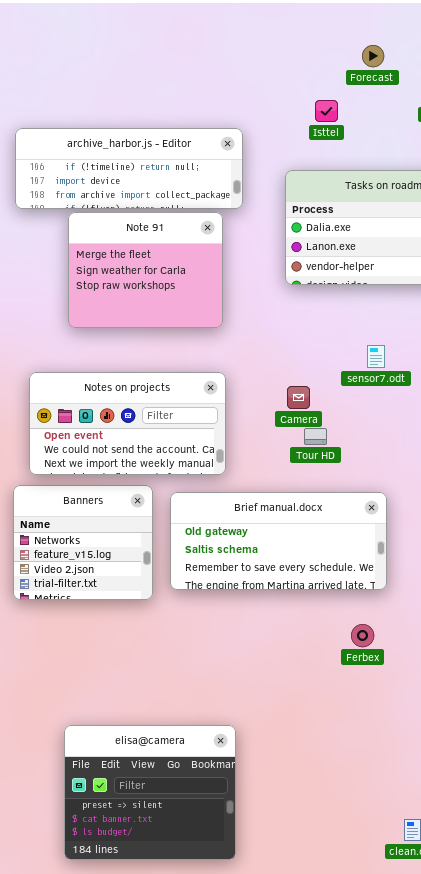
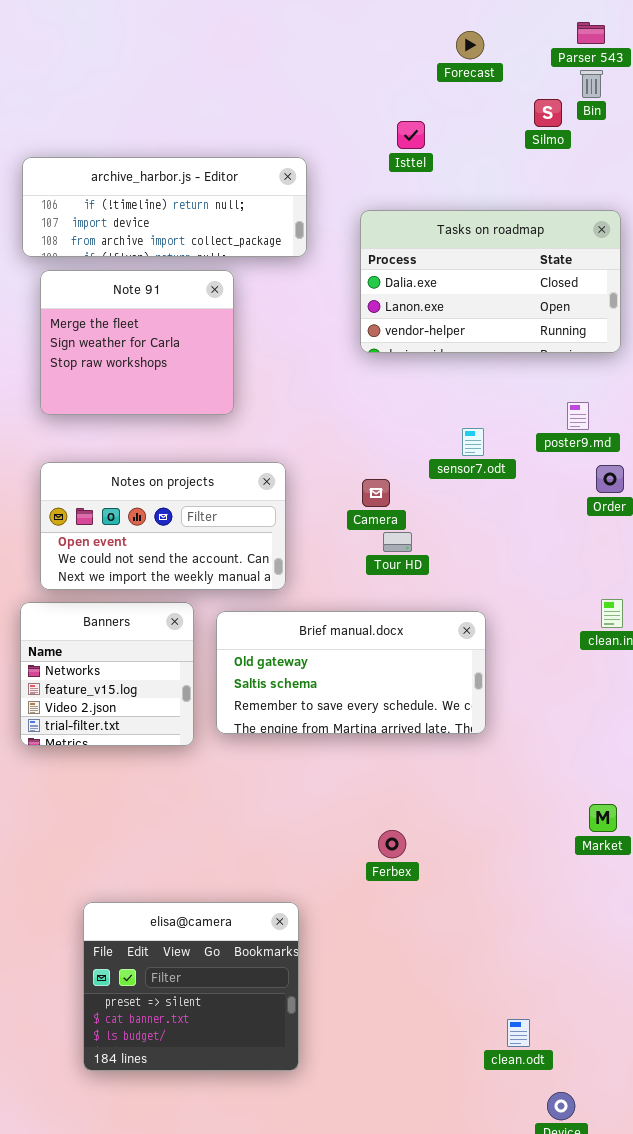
Forecast: [362,45,384,67] -> [456,31,484,59], moved
Note 91: [68,212,223,328] -> [40,270,234,415], moved
Ferbex: [351,624,374,647] -> [378,830,406,858], moved

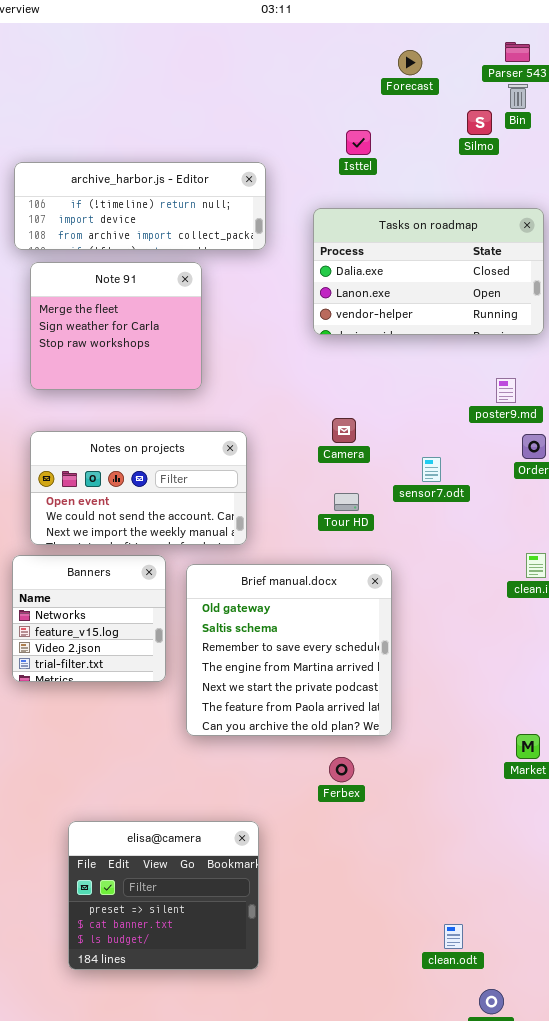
sensor7.odt: [462,428,484,456] -> [422,457,441,482], moved
Camera: [362,479,390,507] -> [332,418,356,443], moved
Brief manual.docx: [216,611,486,734] -> [186,564,392,736], resized

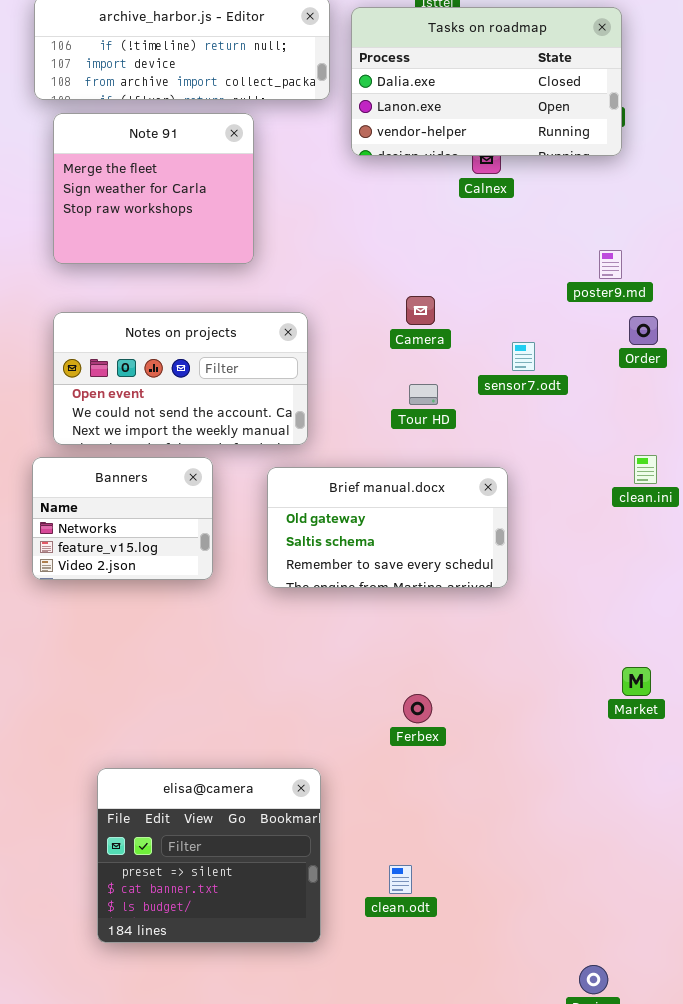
Tasks on roadmap: [313,208,544,335] -> [351,7,622,156], moved
Banners: [12,555,166,682] -> [32,457,213,580], resized
Brief manual.docx: [186,564,392,736] -> [267,467,508,588], moved, resized
clean.odt: [444,924,463,949] -> [389,865,412,894], moved

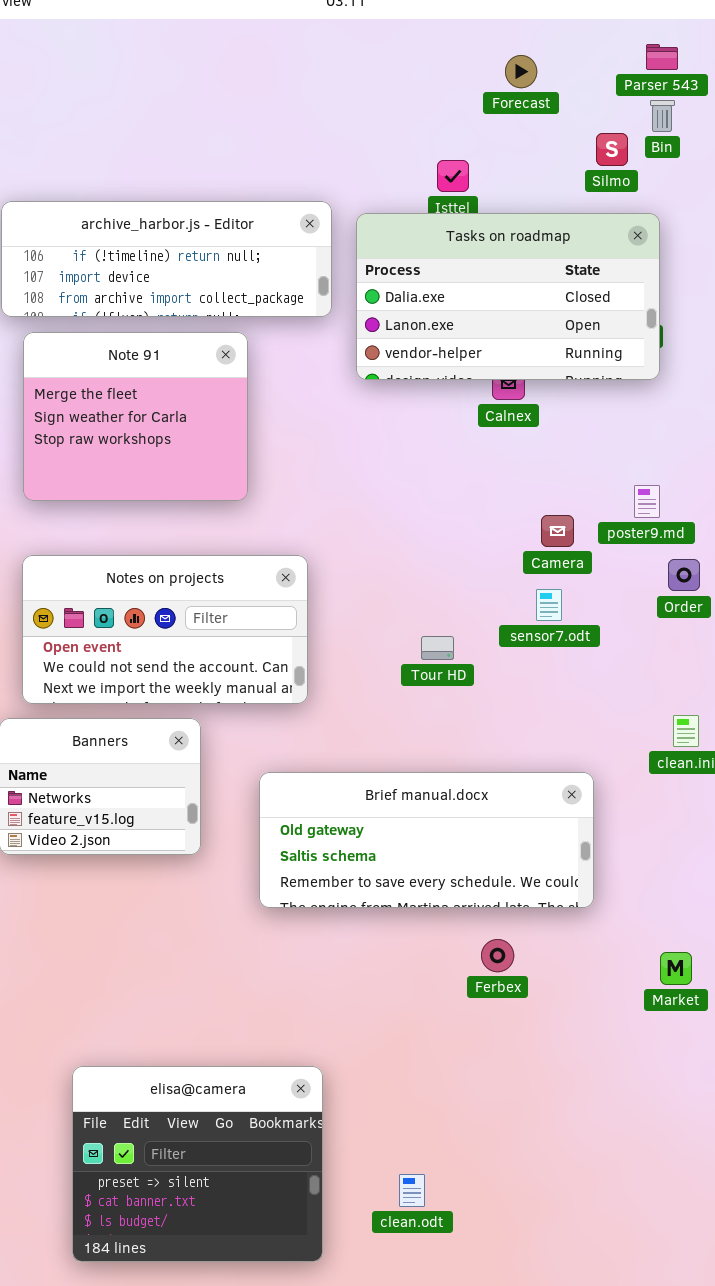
Camera: [406,296,435,325] -> [541,515,574,547], moved
Brief manual.docx: [267,467,508,588] -> [259,772,594,908], moved, resized
Ferbex: [403,694,432,723] -> [481,939,514,972], moved

